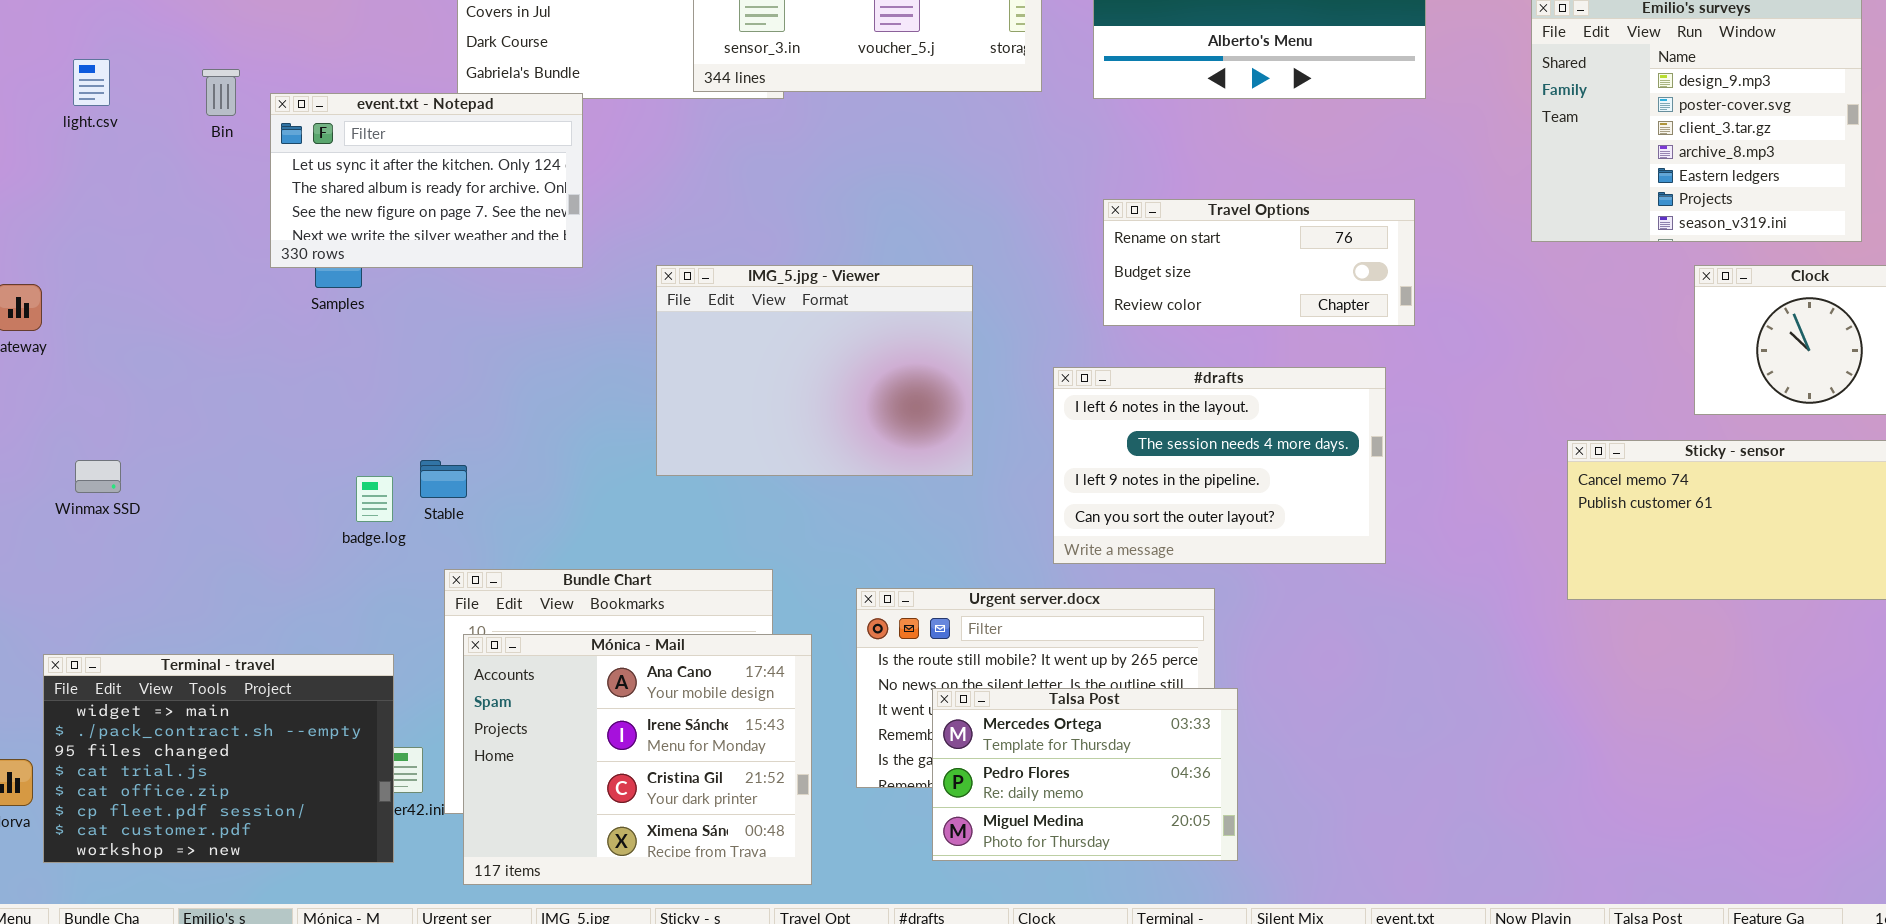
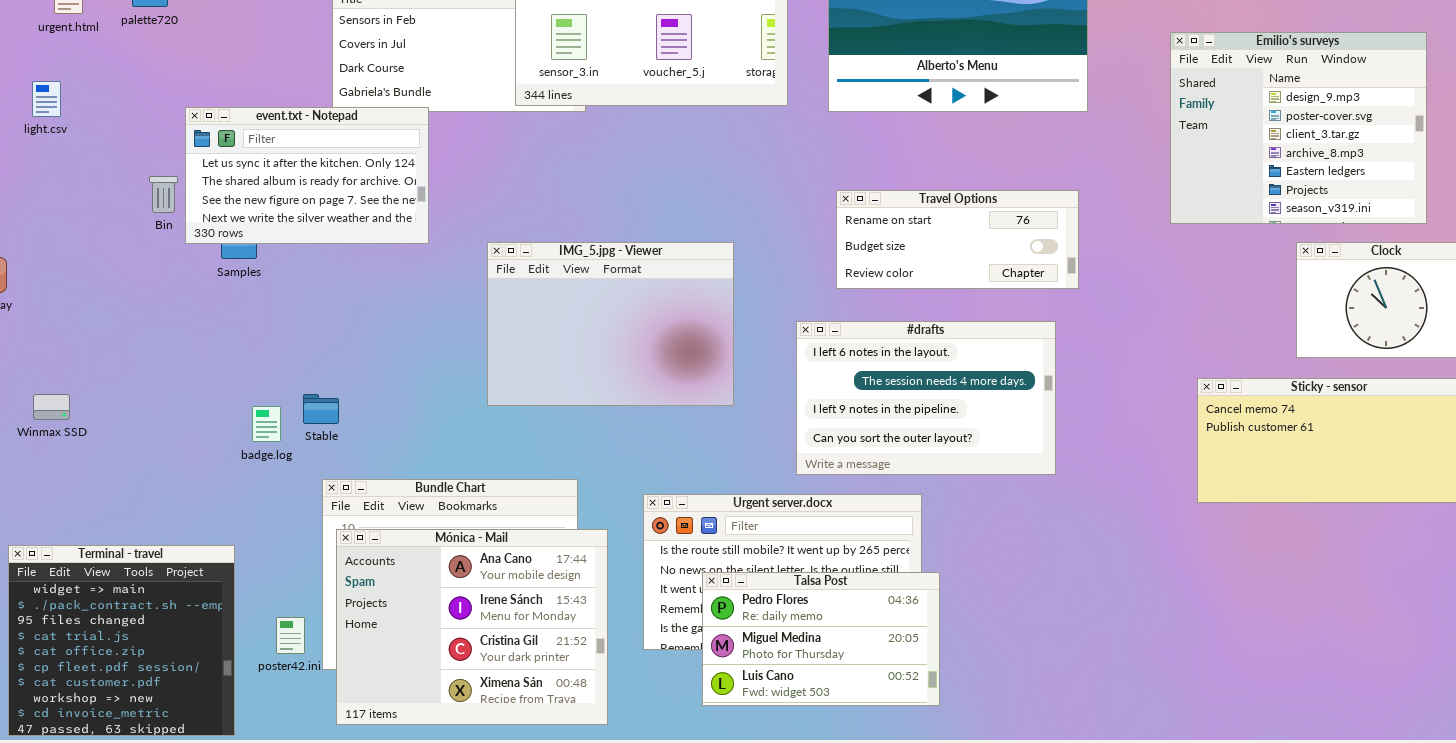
Bin: [202,69,240,116] -> [149,176,178,213], moved
Terminal - travel: [43,654,394,863] -> [8,545,235,736], resized
Talsa Post: [932,688,1238,861] -> [702,572,940,706], scrolled down 1 row

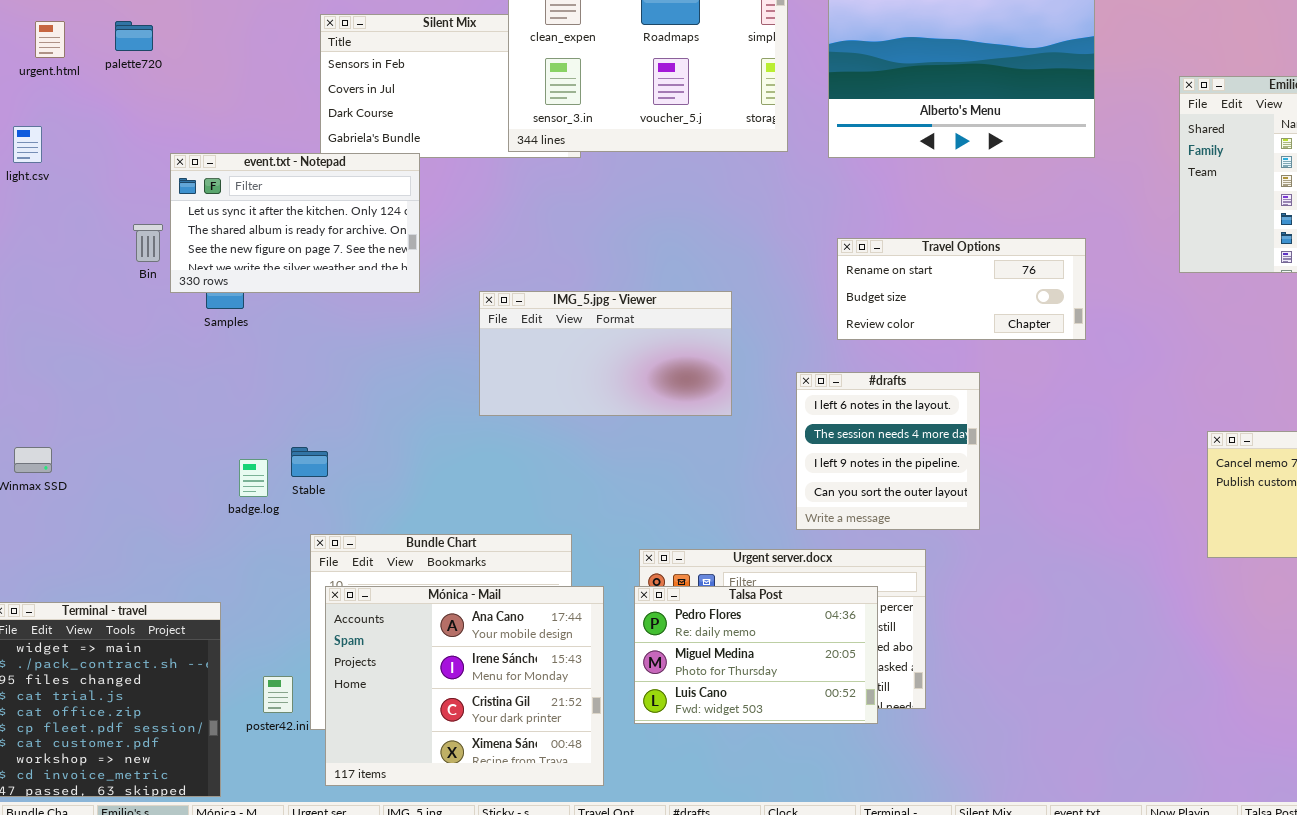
IMG_5.jpg - Viewer: [487,242,734,406] -> [479,291,732,416], resized
#drafts: [796,321,1056,475] -> [796,372,980,530], resized
Talsa Post: [702,572,940,706] -> [634,586,878,724], moved

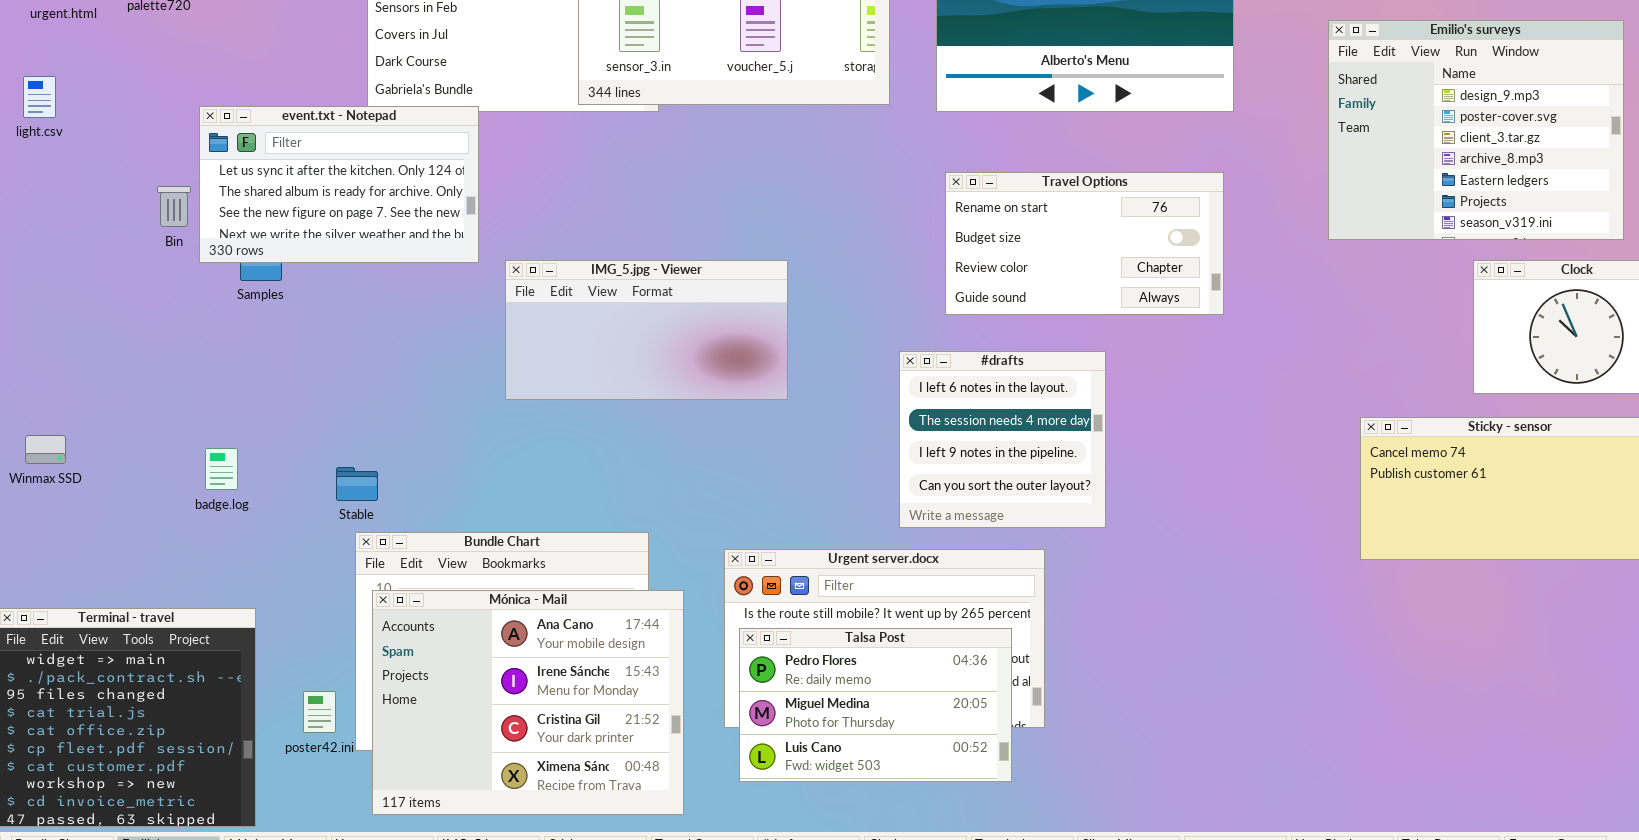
Travel Options: [837,238,1086,340] -> [945,172,1224,315], resized
IMG_5.jpg - Viewer: [479,291,732,416] -> [505,260,788,400], moved
Stable: [291,447,328,477] -> [336,467,378,501], moved
badge.log: [239,459,268,497] -> [205,448,238,490], moved
Talsa Post: [634,586,878,724] -> [739,628,1012,782], moved

